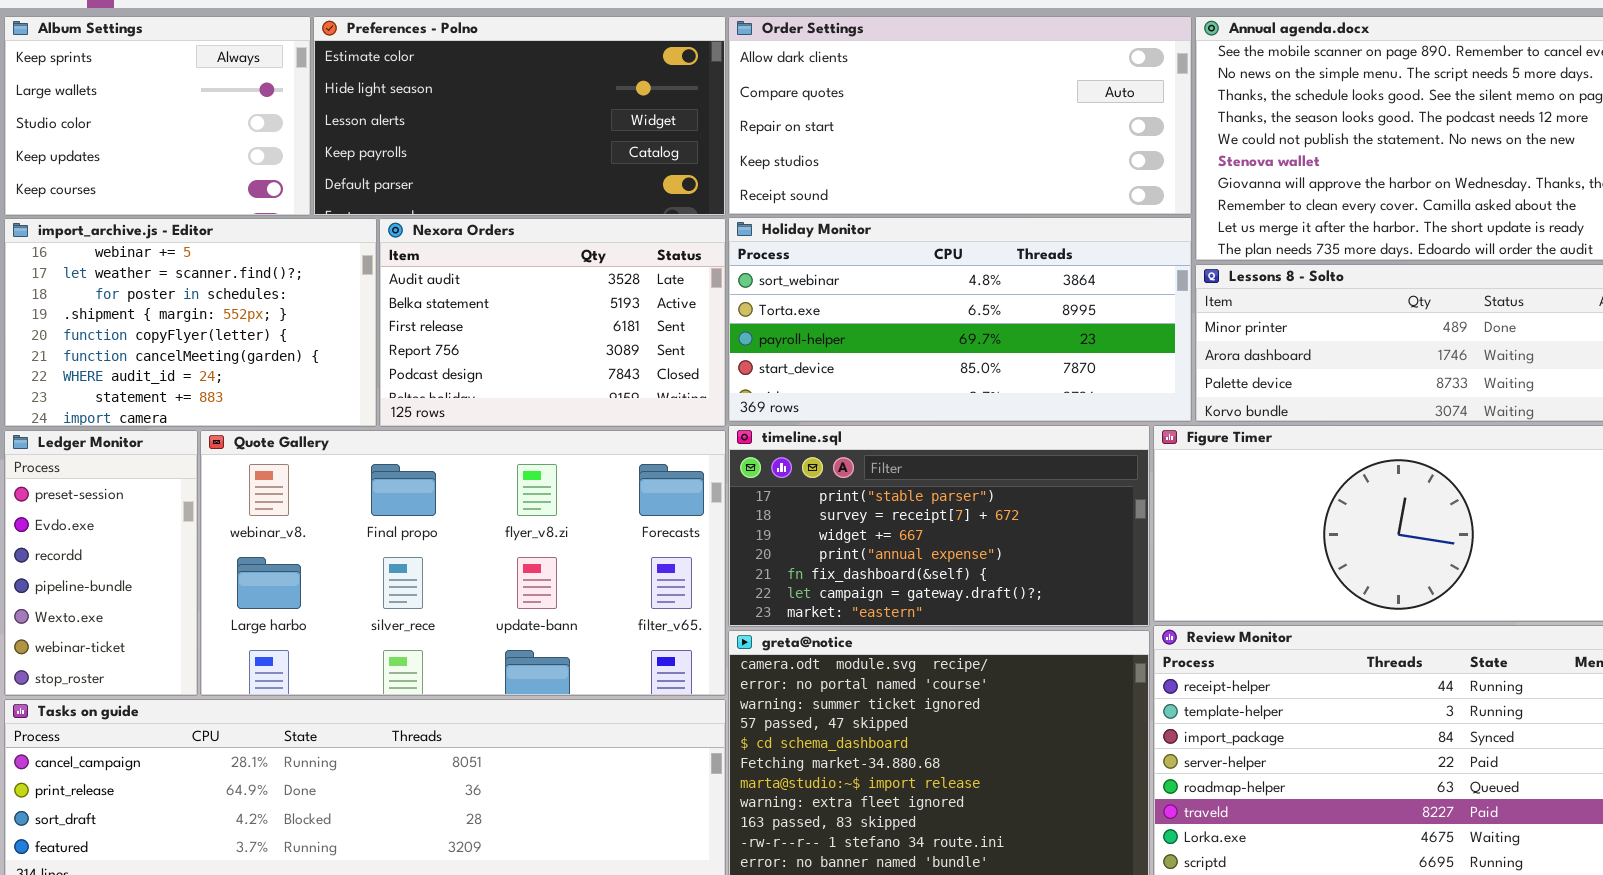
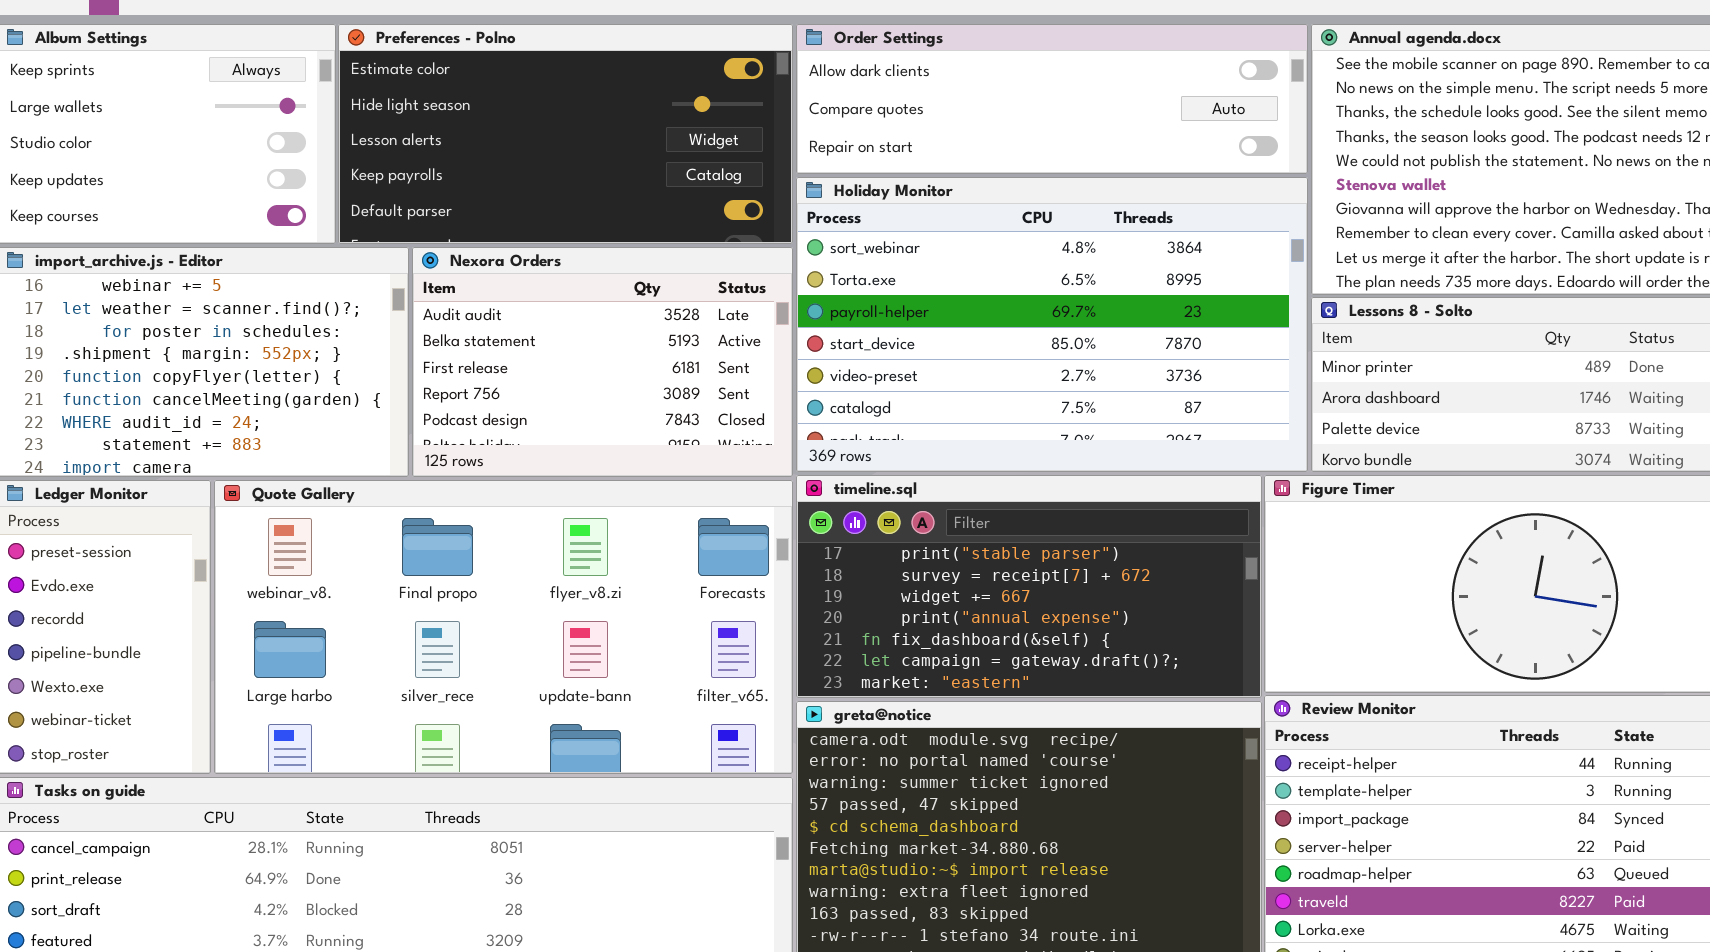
Order Settings: [728,16,1192,215] -> [796,24,1308,174], resized
Holiday Monitor: [728,217,1192,422] -> [796,177,1308,472], resized

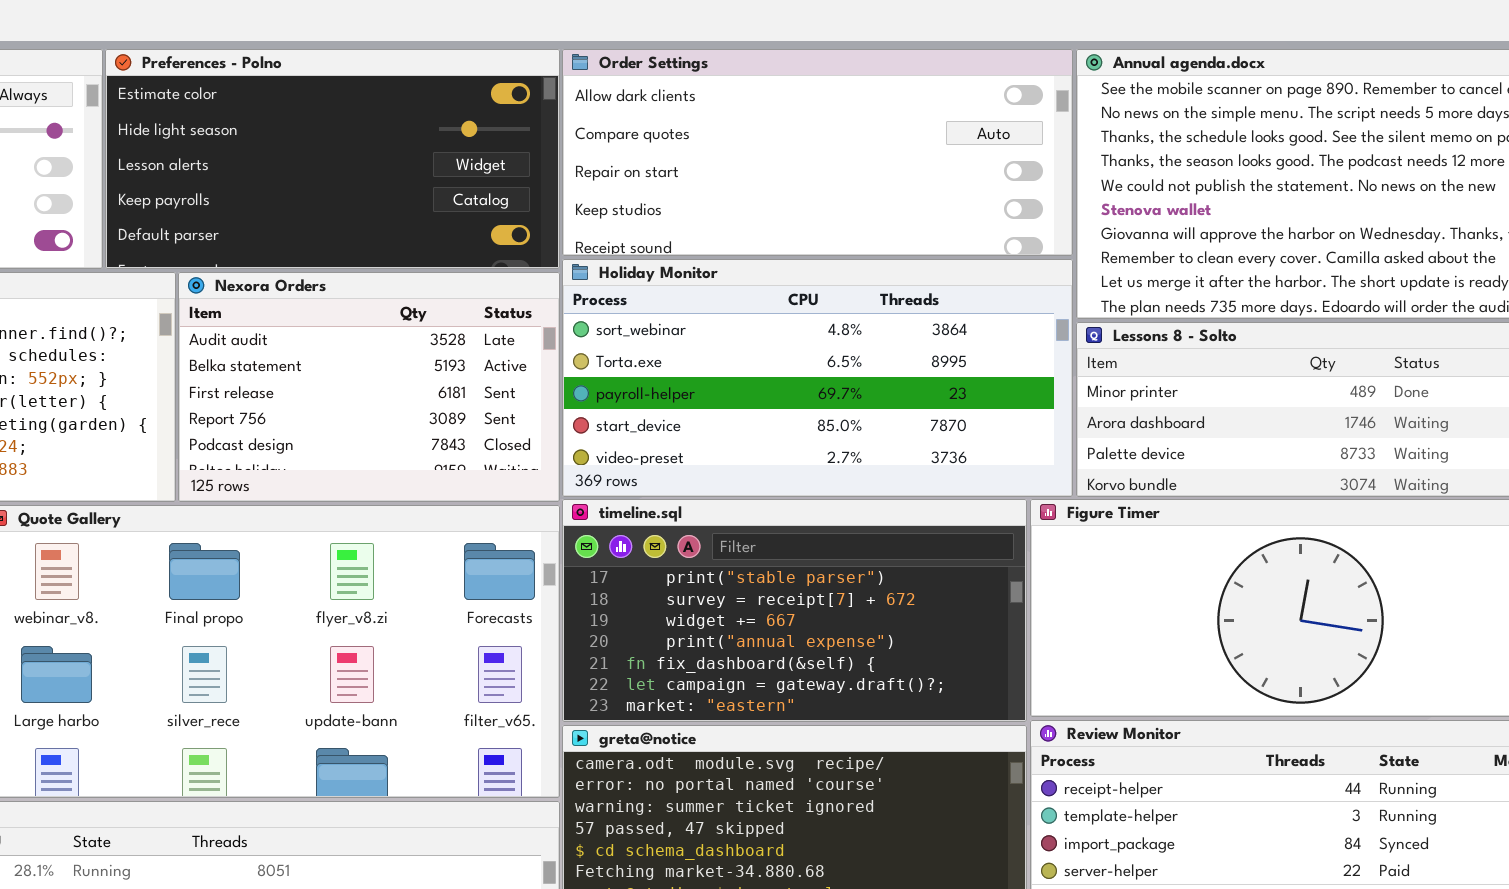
Order Settings: [796,24,1308,174] -> [562,49,1073,256], resized
Holiday Monitor: [796,177,1308,472] -> [562,259,1073,497], resized

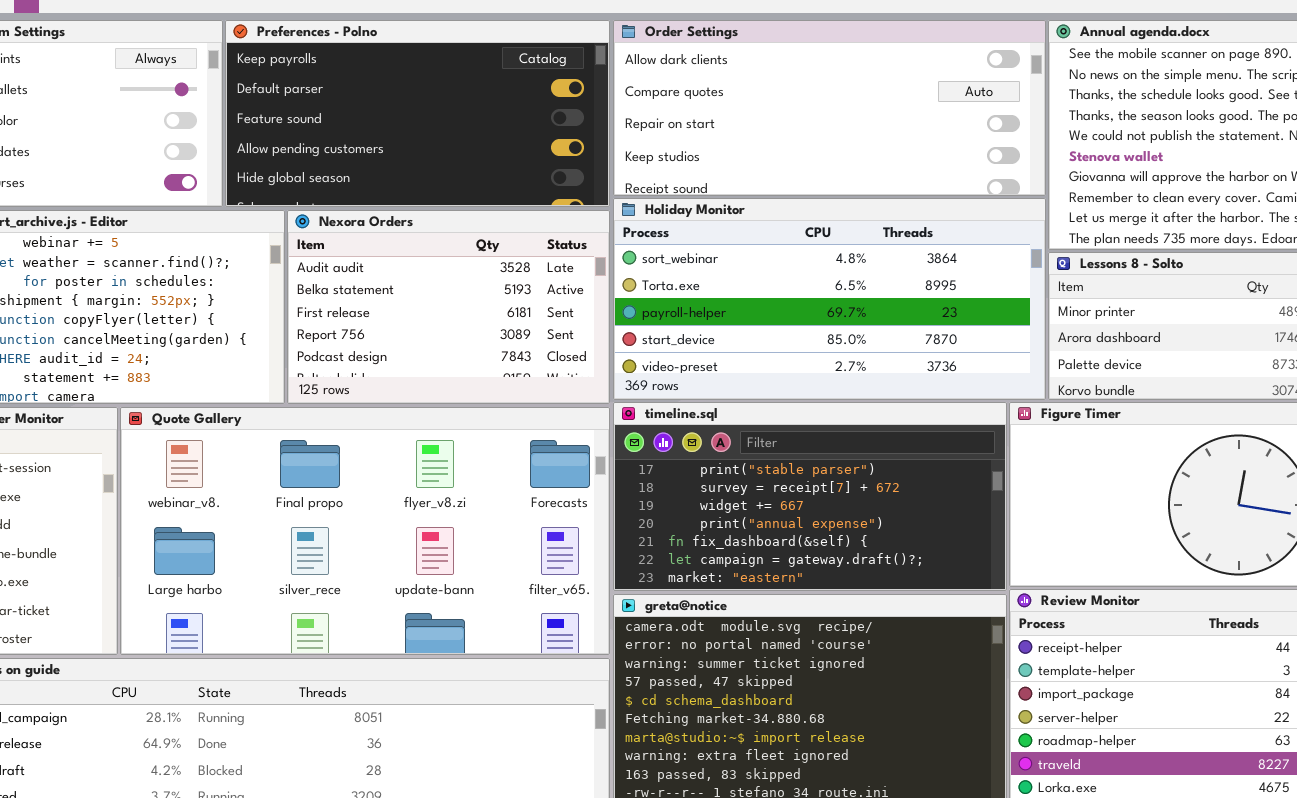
Preferences - Polno: [105,49,560,269] -> [225,20,610,207], scrolled down 3 rows

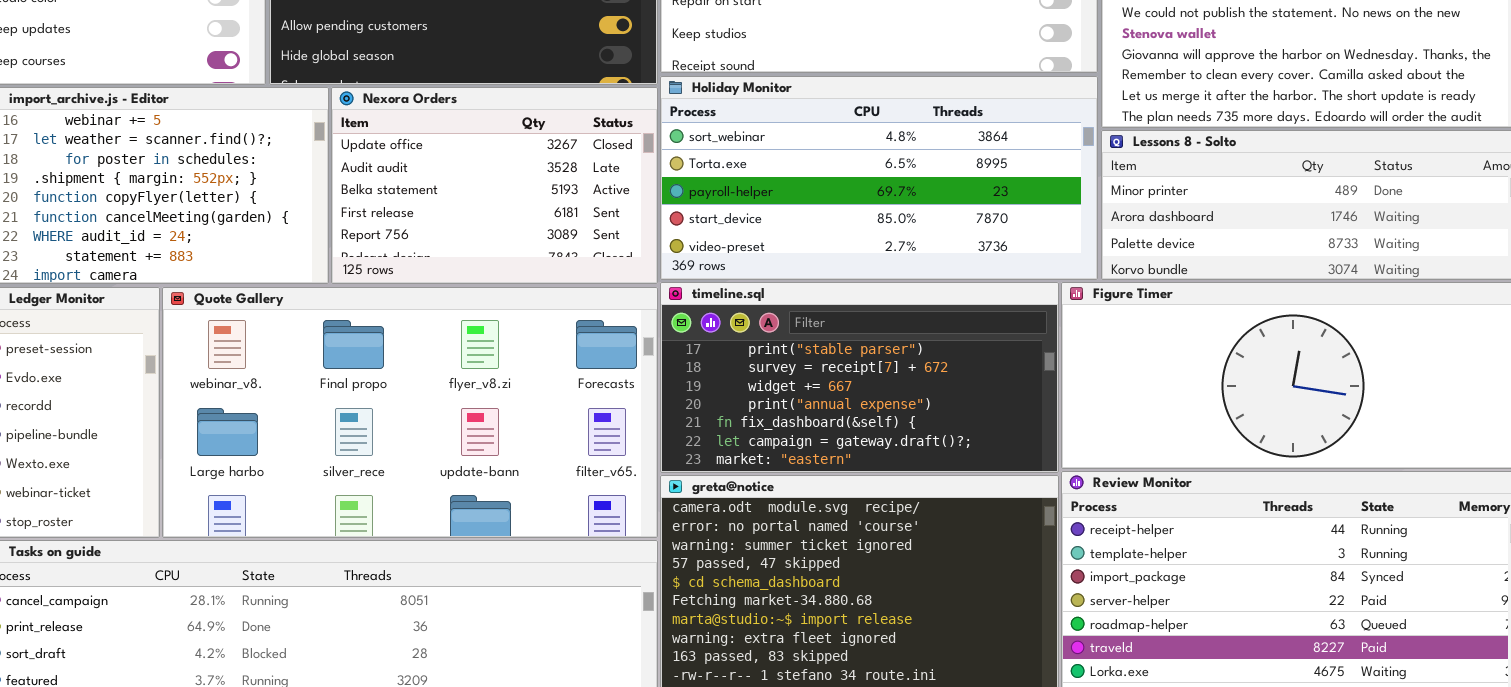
Nexora Orders: [287,210,610,404] -> [331,87,658,284], scrolled up 1 row

